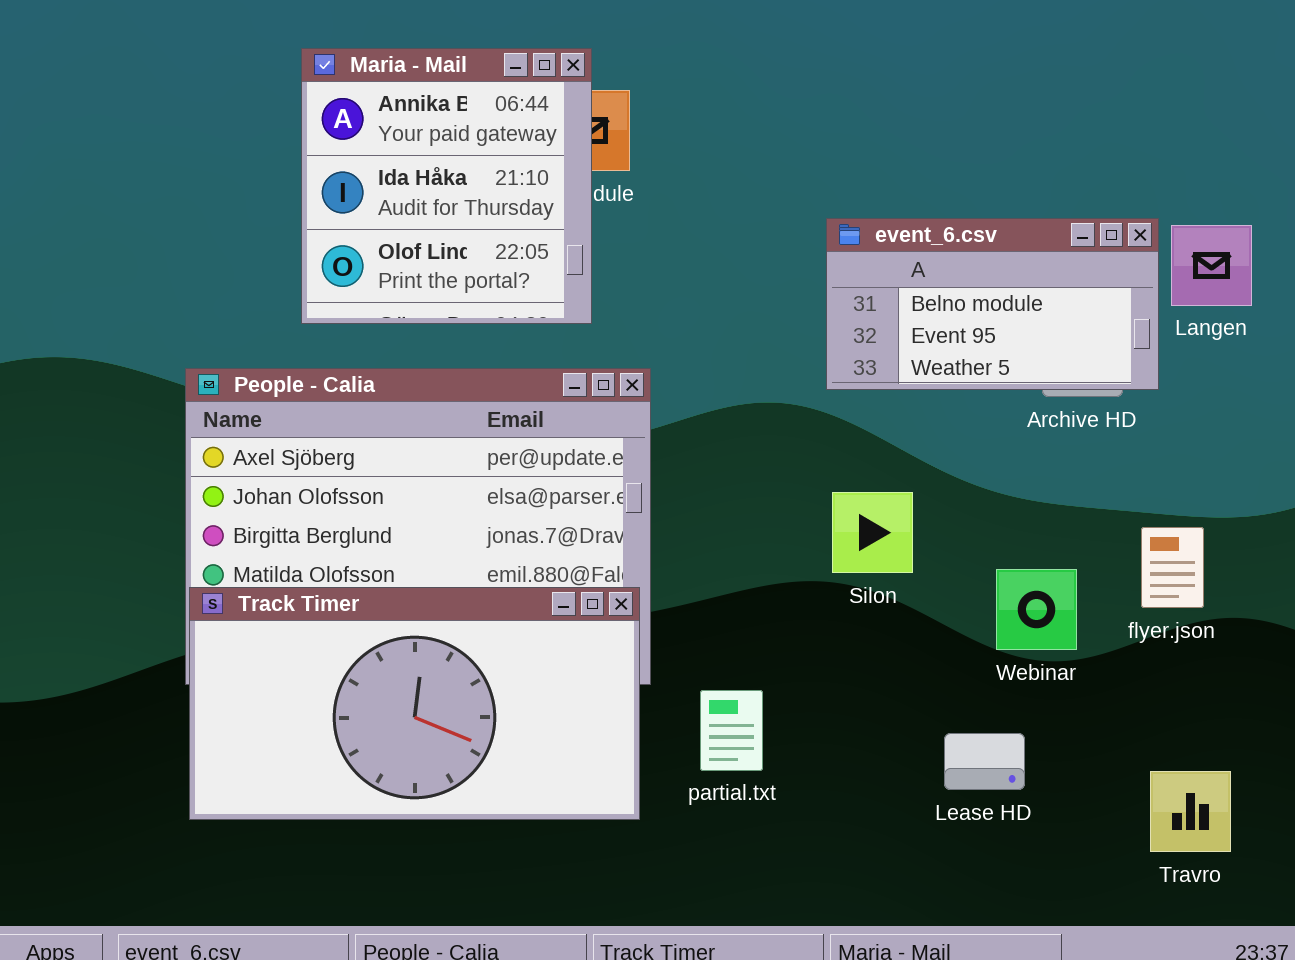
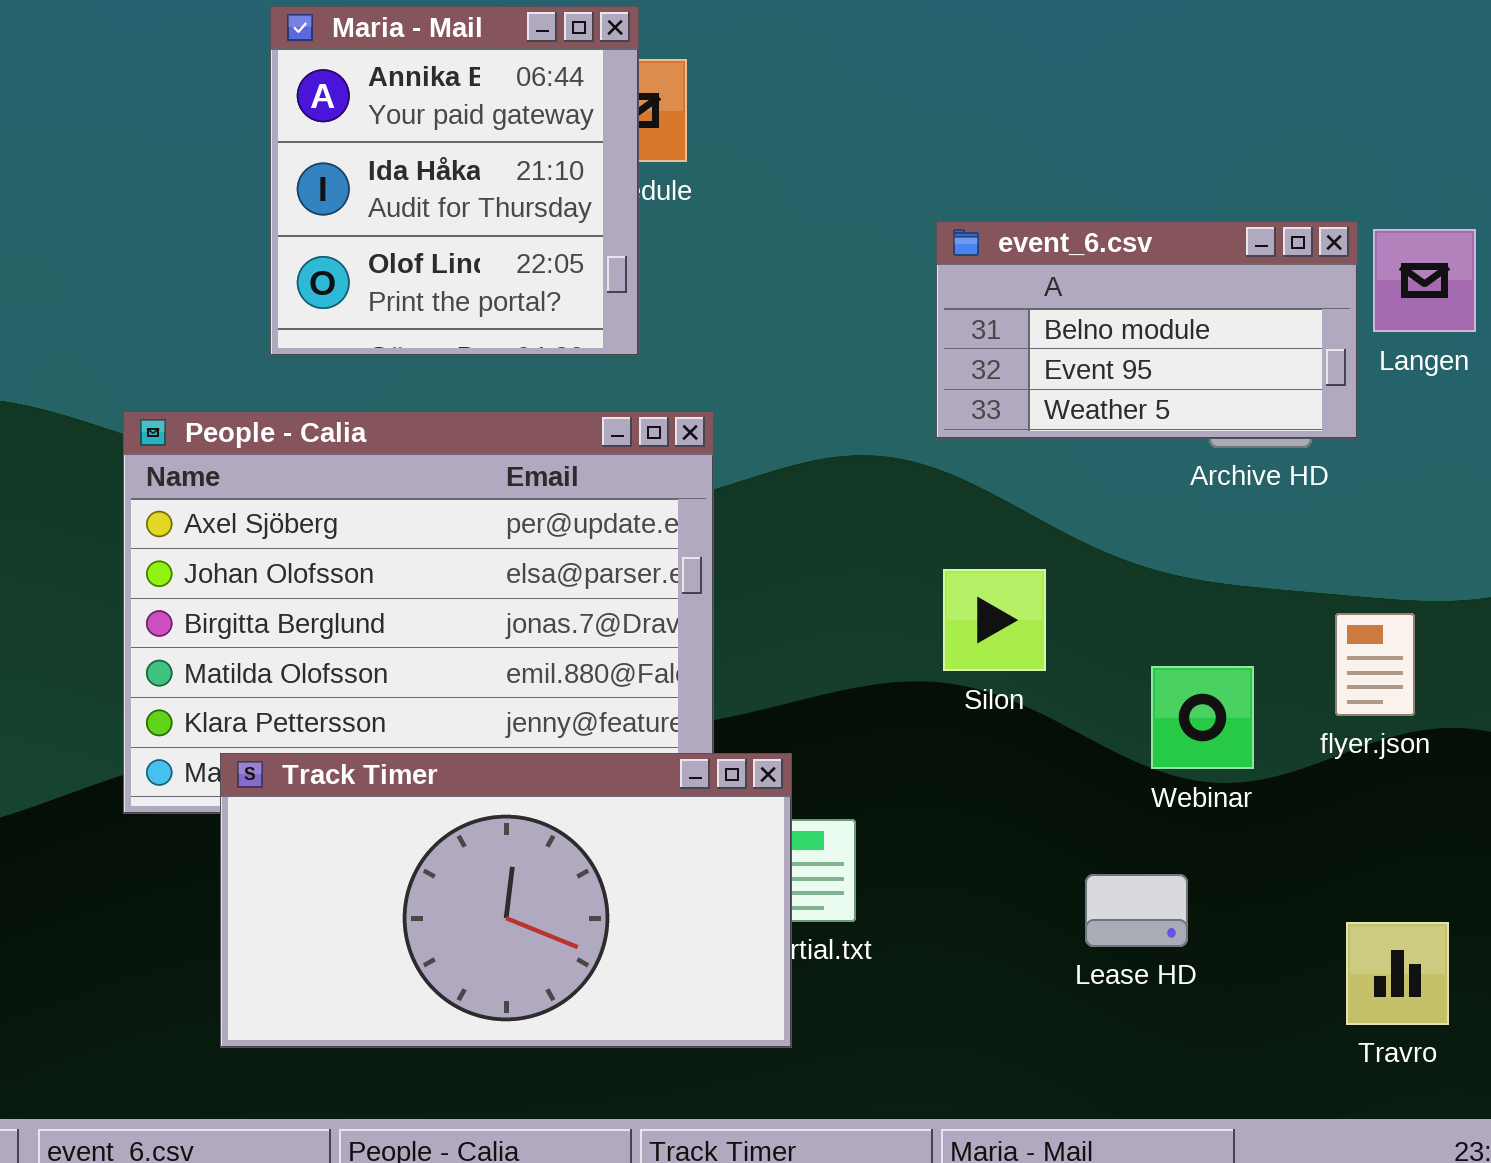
Track Timer: [189,587,640,820] -> [220,753,792,1048], moved

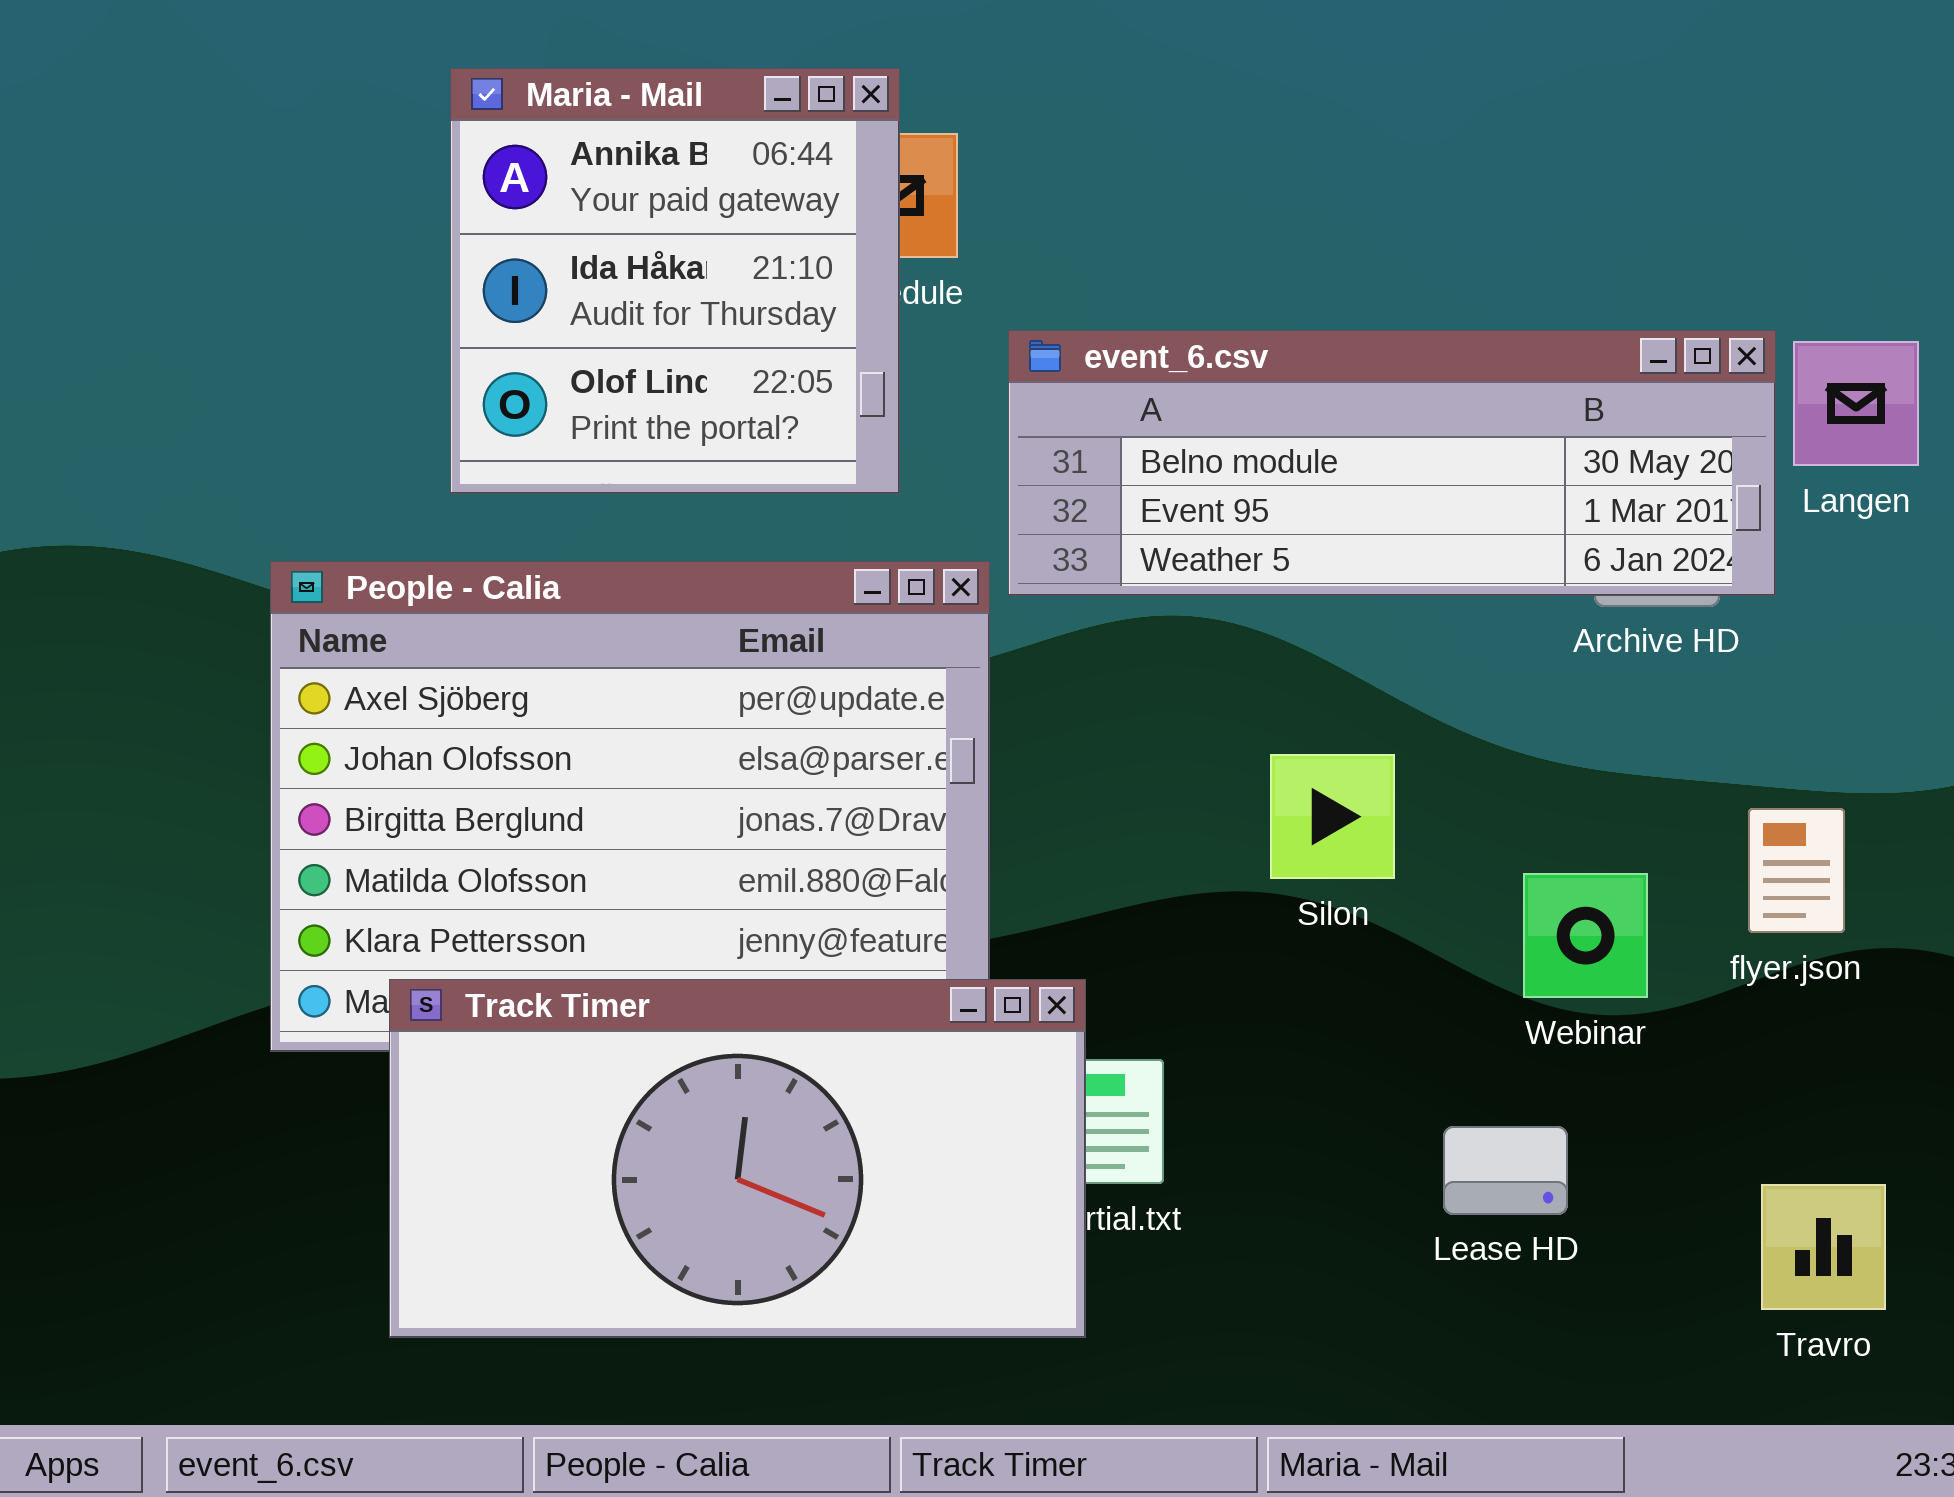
event_6.csv: [936,221,1358,439] -> [1008,330,1776,596], resized

